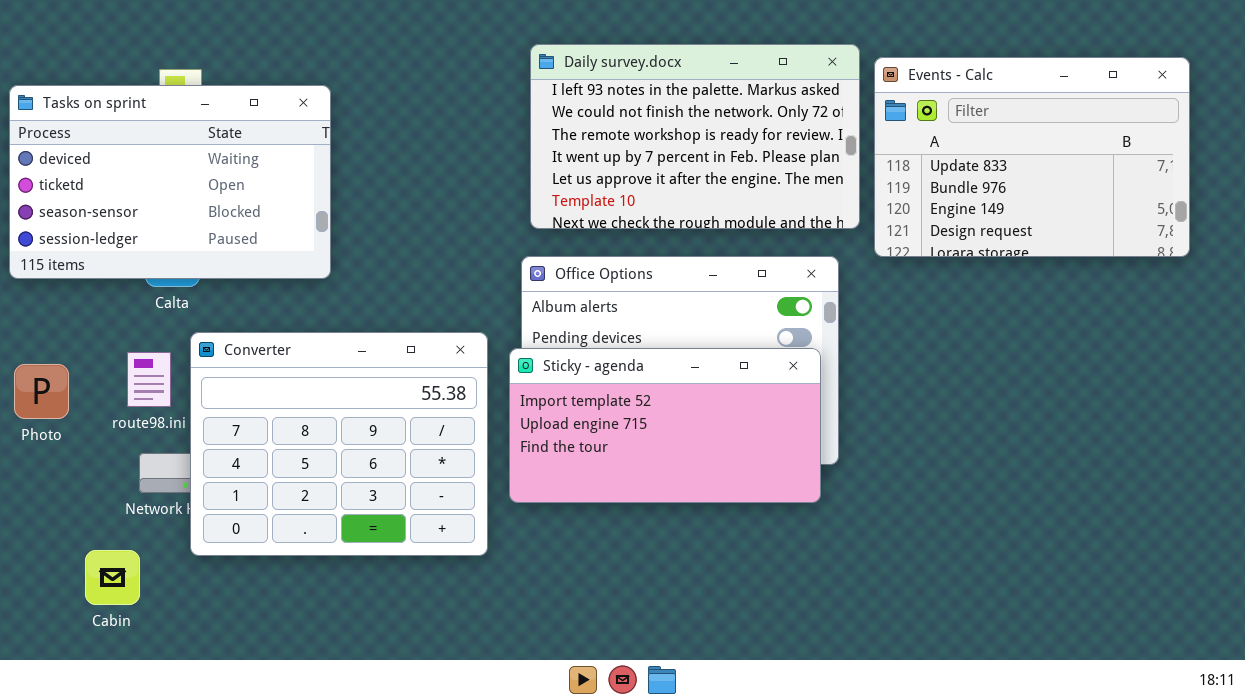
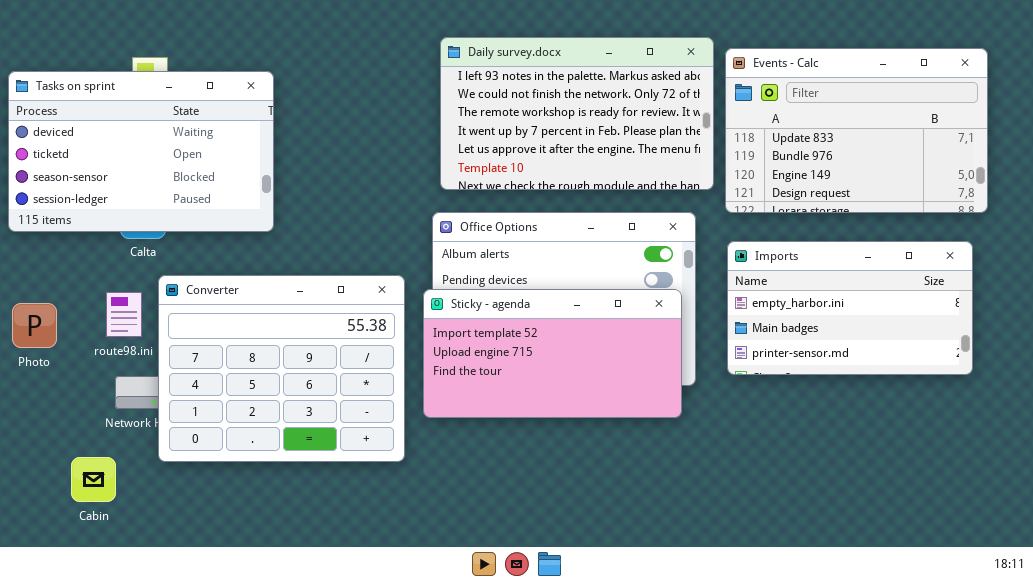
Imports: none -> [727,241,973,375], opened

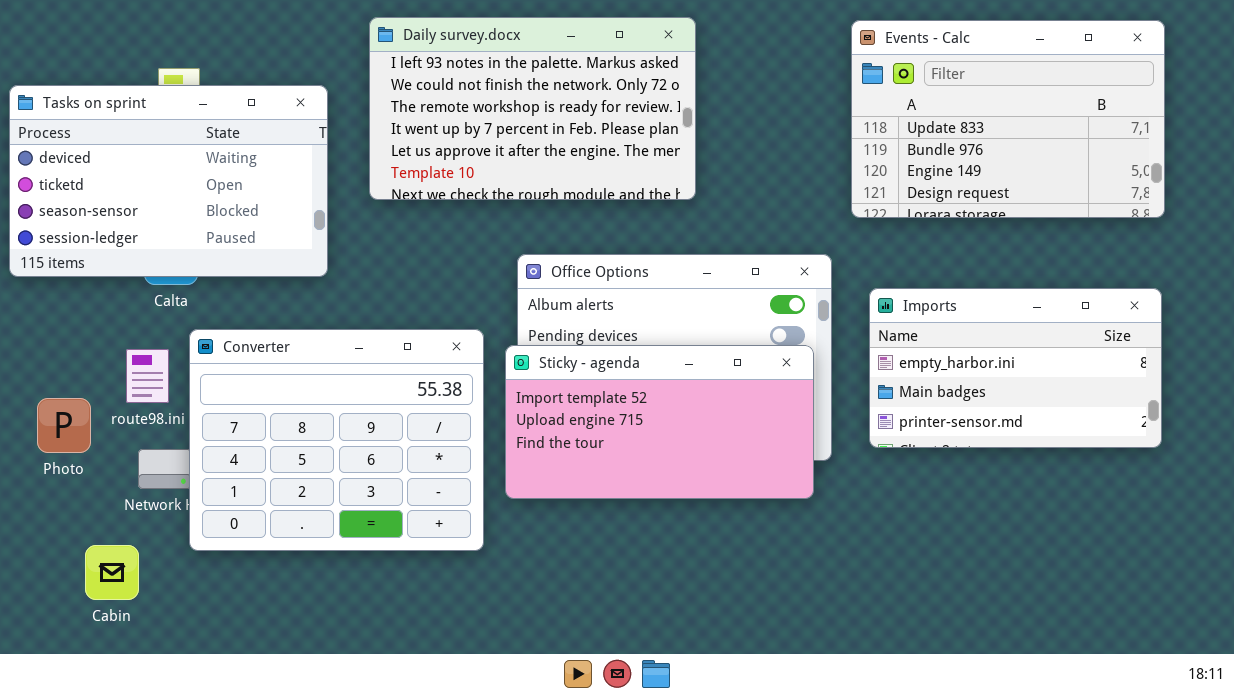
Daily survey.docx: [440,37,714,190] -> [369,17,696,200], moved
Events - Calc: [725,48,988,213] -> [851,20,1165,218], moved
Photo: [12,303,57,348] -> [37,398,91,453], moved

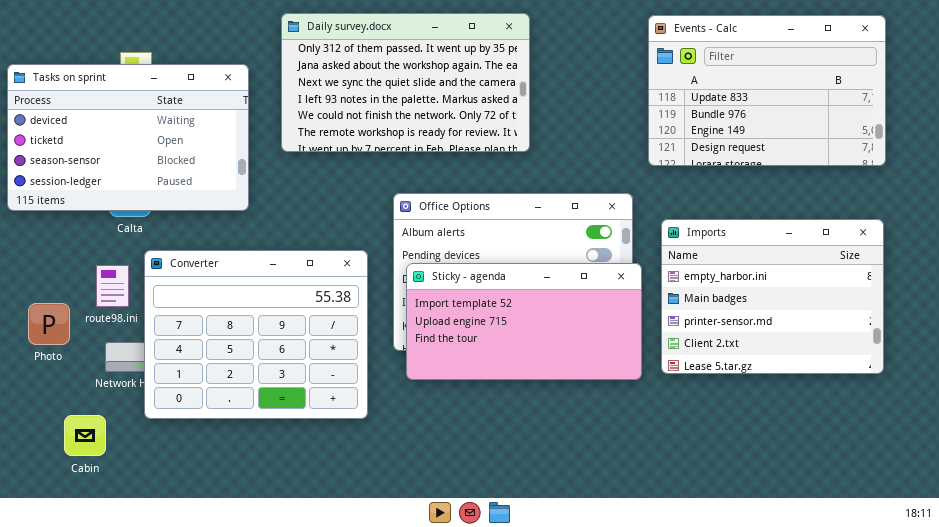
Daily survey.docx: [369,17,696,200] -> [281,13,530,152], scrolled up 3 rows
Imports: [869,288,1162,448] -> [661,219,884,374], resized
Sticky - agenda: [505,345,814,499] -> [406,263,642,380], moved

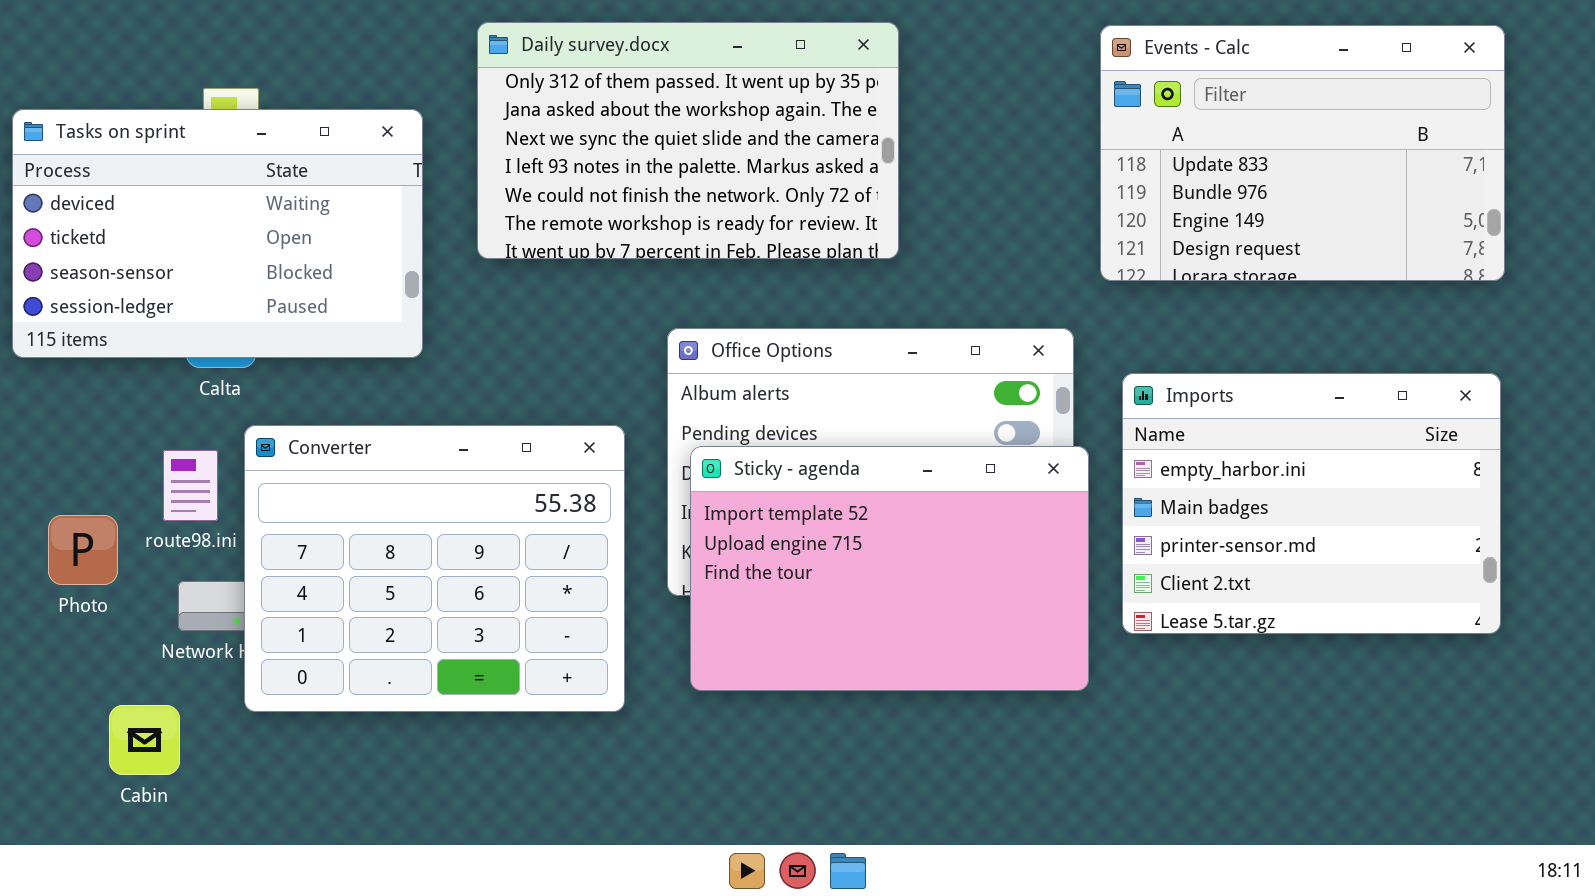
Sticky - agenda: [406,263,642,380] -> [690,446,1089,691], resized

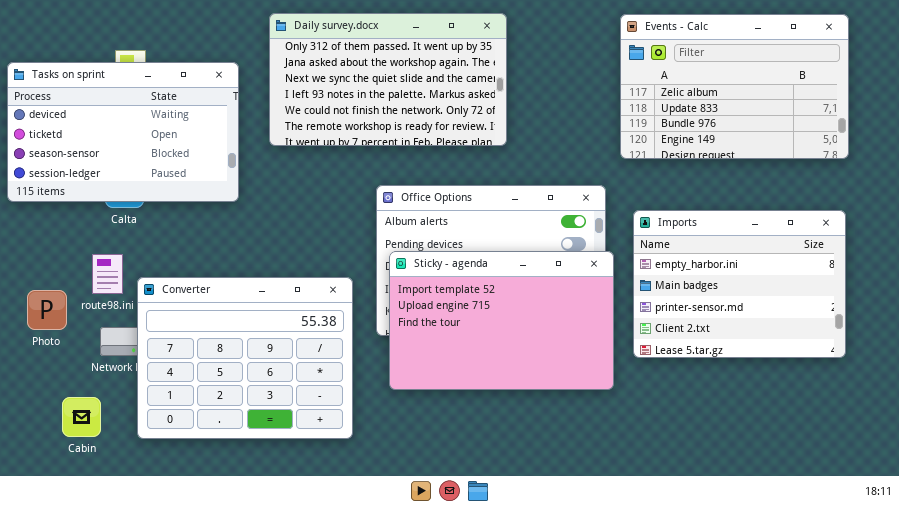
Events - Calc: [1100,25,1505,281] -> [620,14,849,159], scrolled up 1 row
Converter: [244,425,625,712] -> [137,277,353,439], moved

